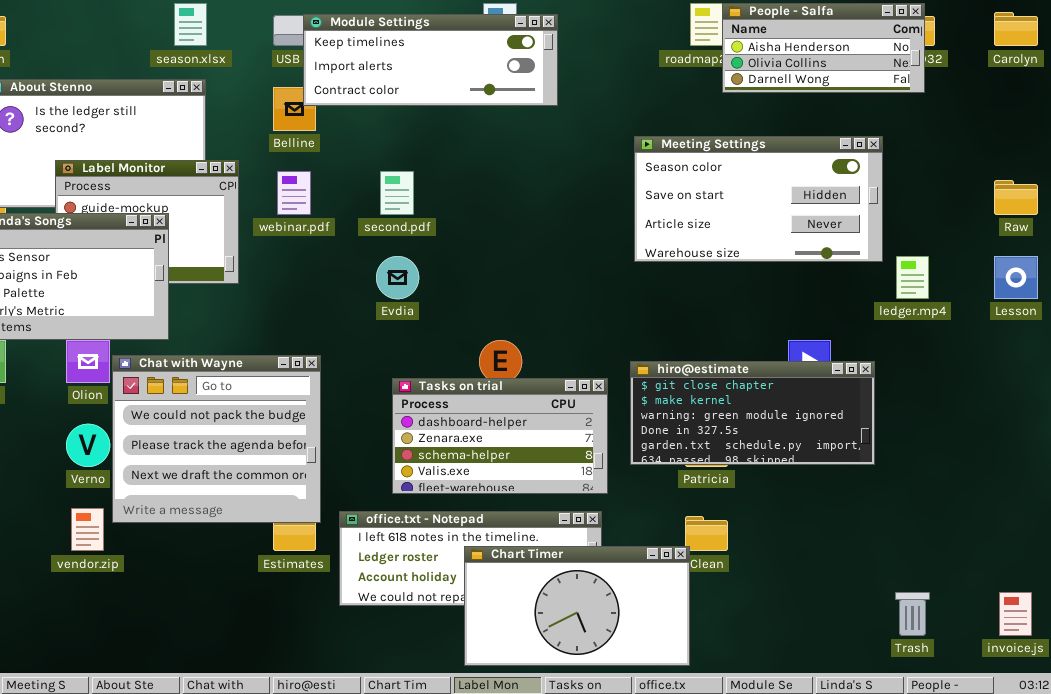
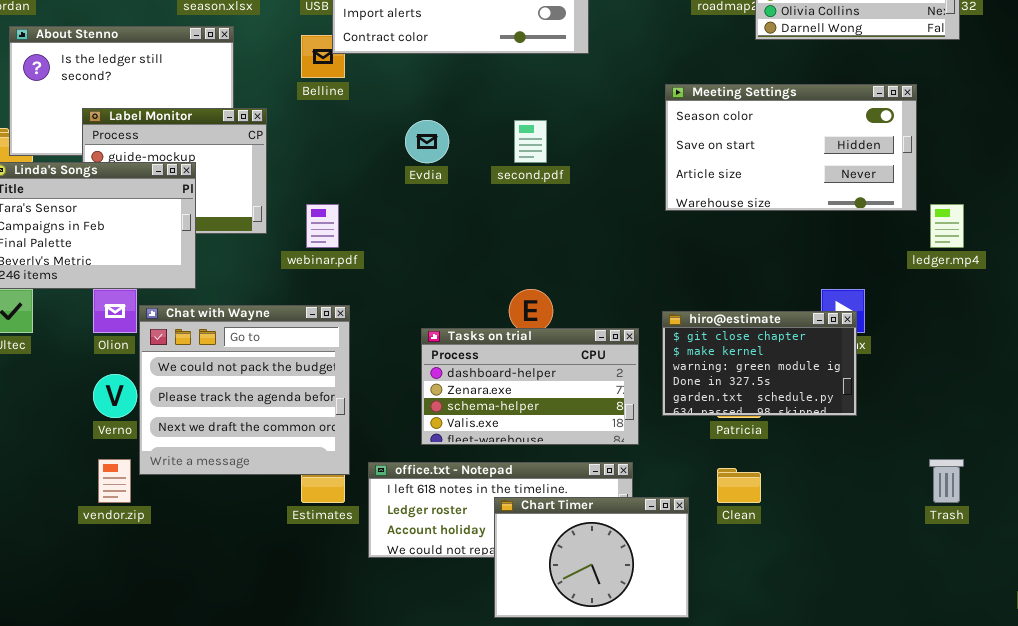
webinar.pdf: [277,171,311,215] -> [306,204,339,248], moved
second.pdf: [380,171,414,215] -> [514,120,547,163], moved
Evdia: [376,256,419,299] -> [405,120,449,163], moved
hiro@estimate: [630,361,875,465] -> [662,311,857,416], resized
Chart Timer: [464,546,690,666] -> [494,497,689,618], resized
Trash: [895,592,930,636] -> [929,459,964,503], moved

